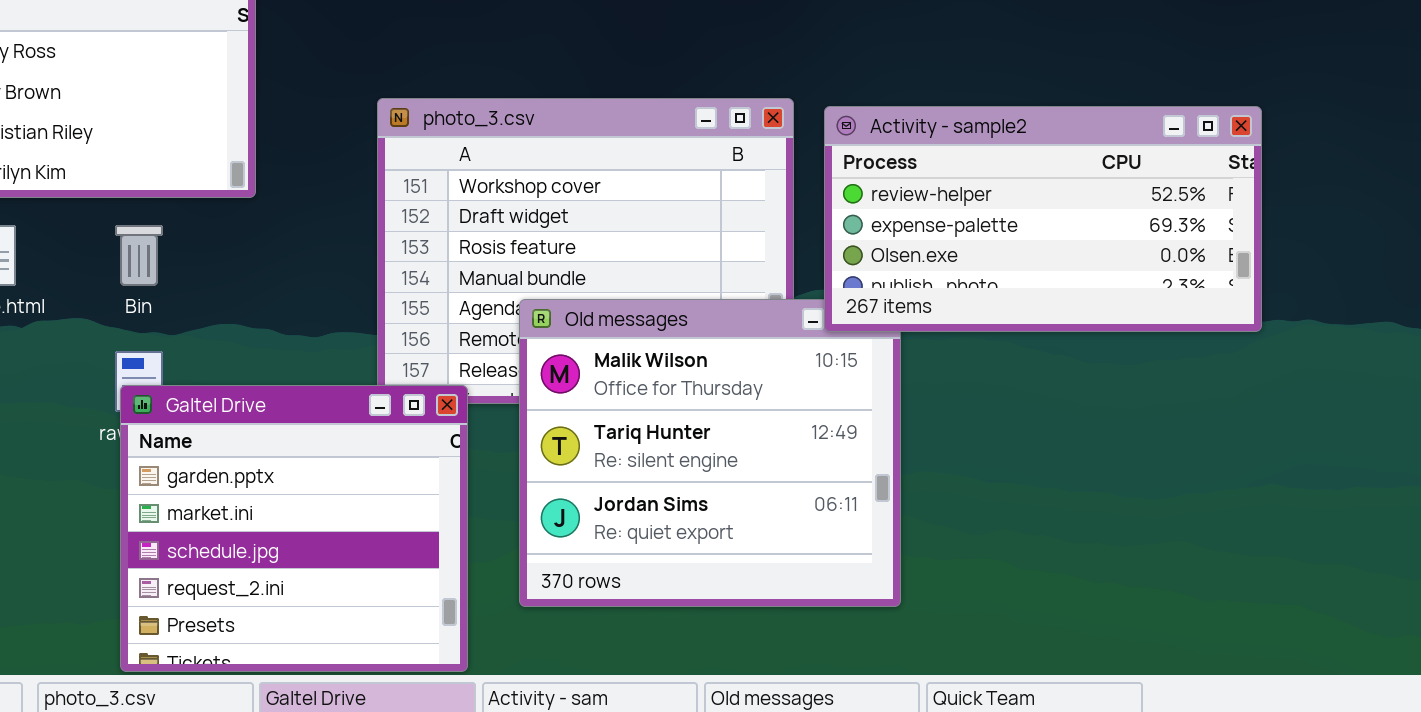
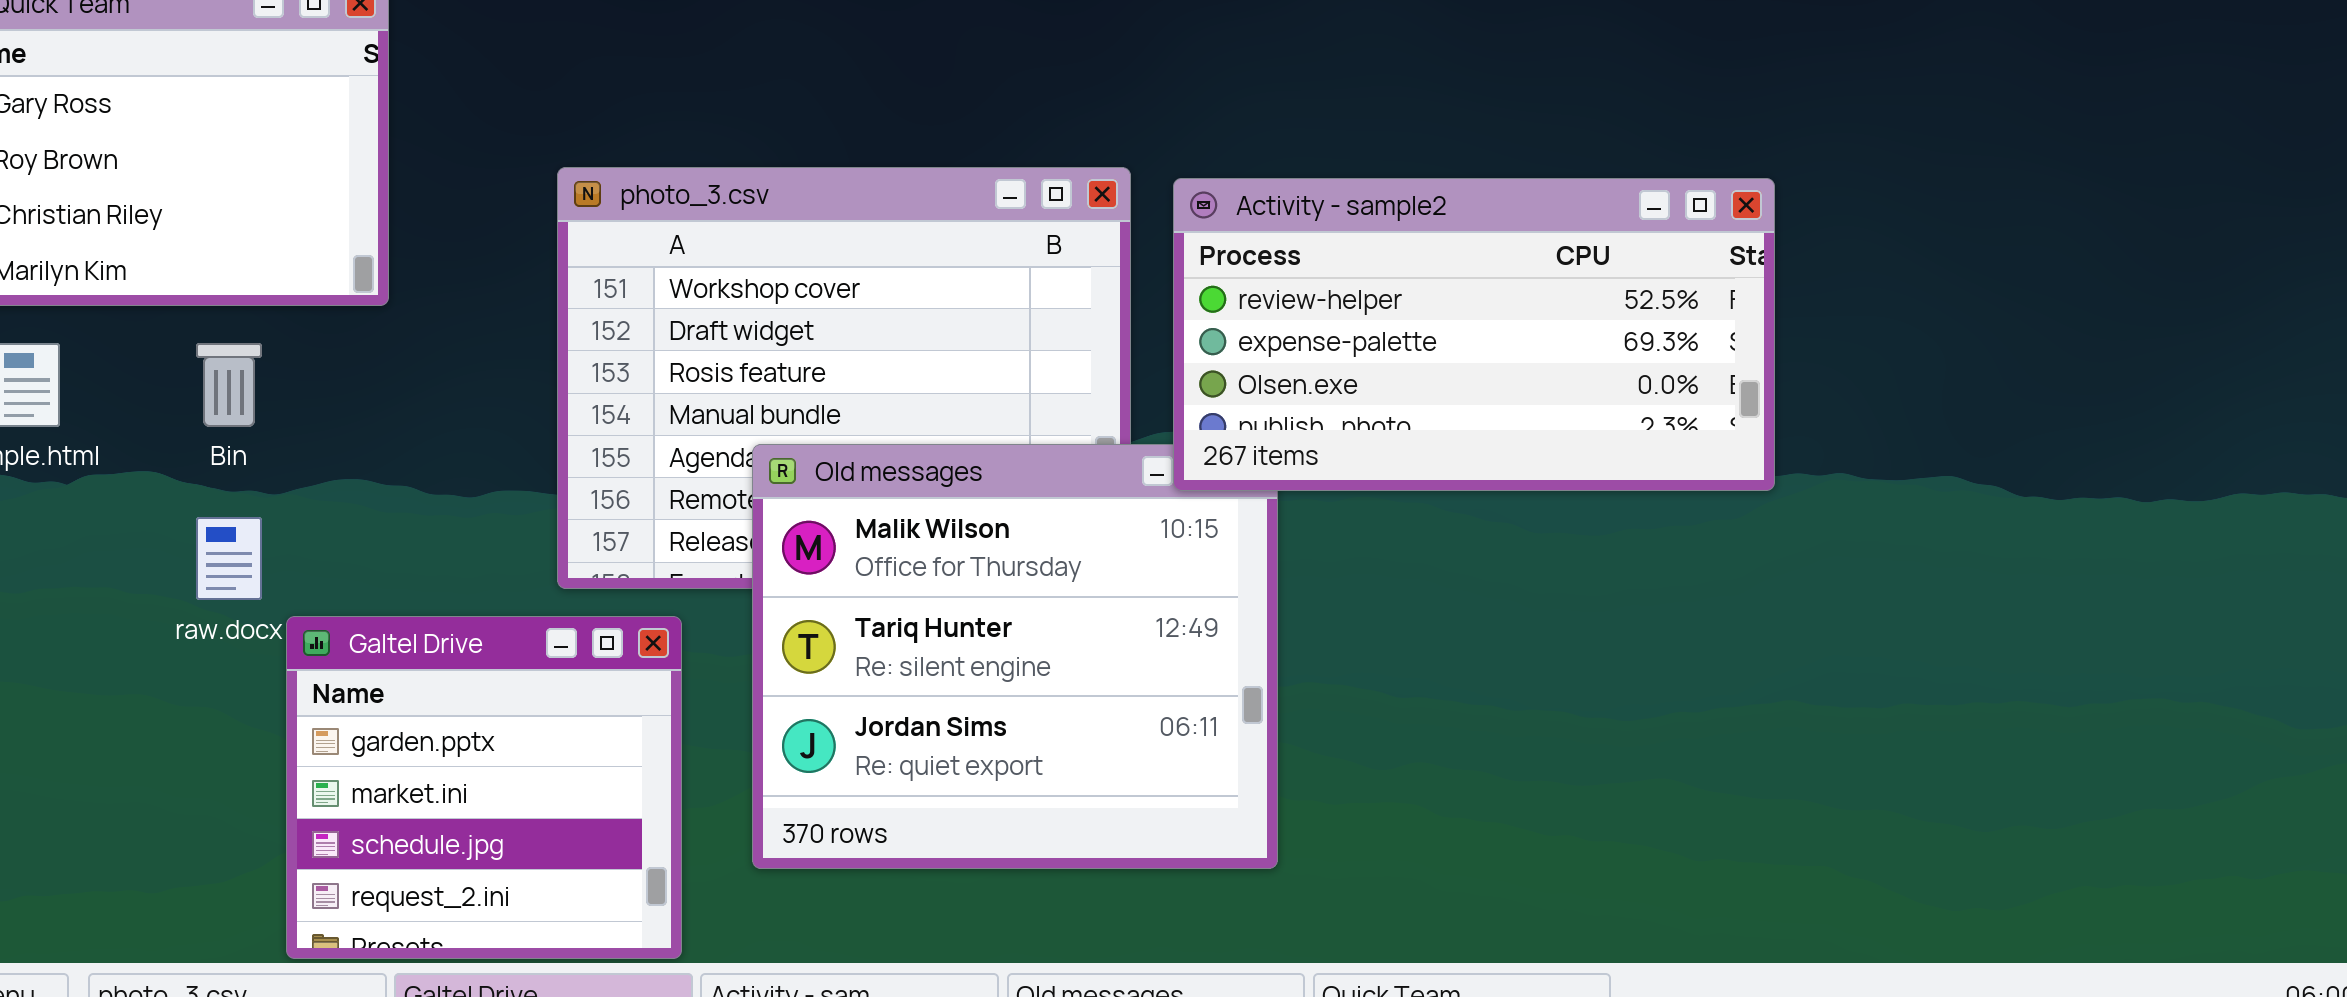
Galtel Drive: [120,385,468,672] -> [286,616,682,959], resized

